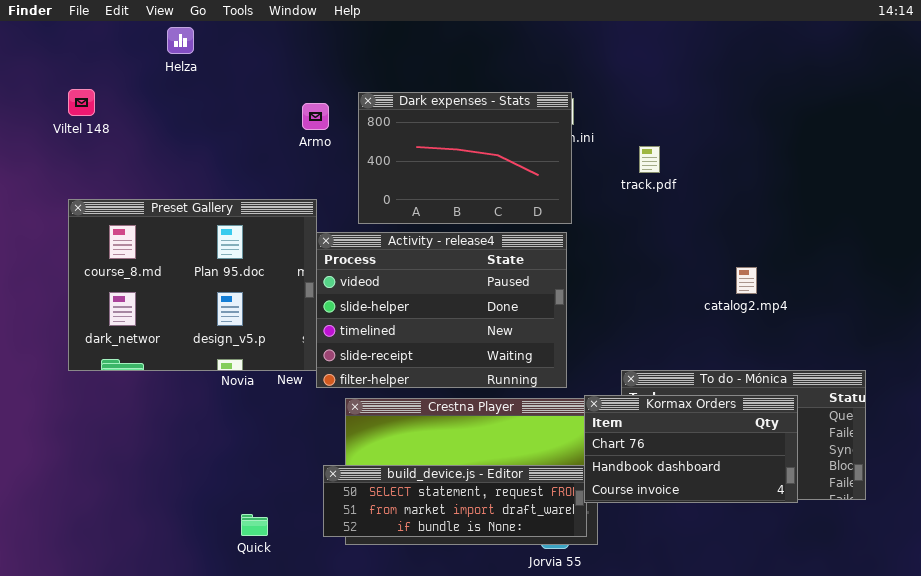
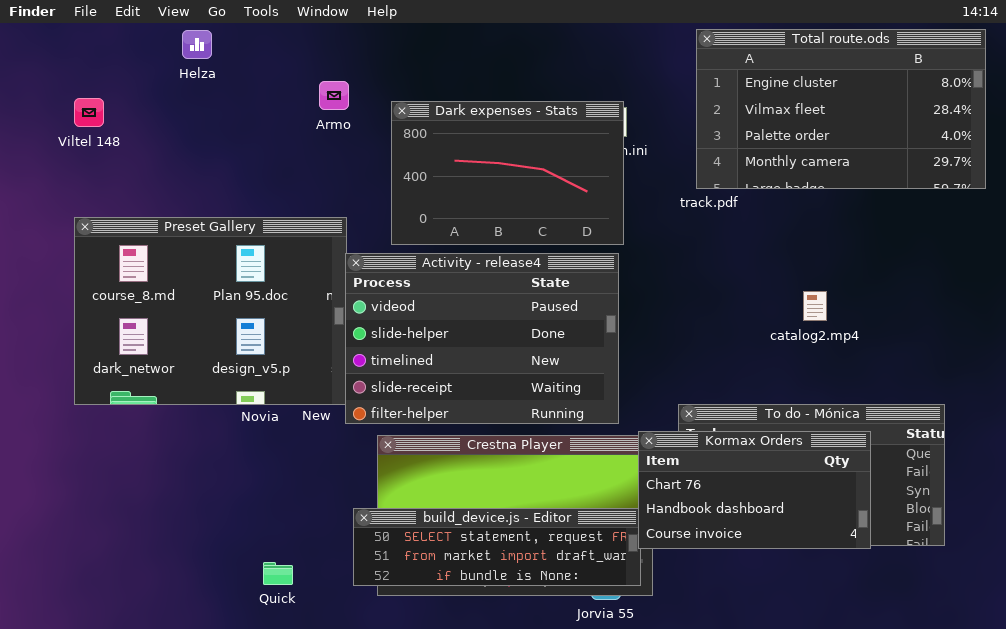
Total route.ods: none -> [696,29,986,189], opened
Armo: [302,103,329,130] -> [319,81,349,110], moved

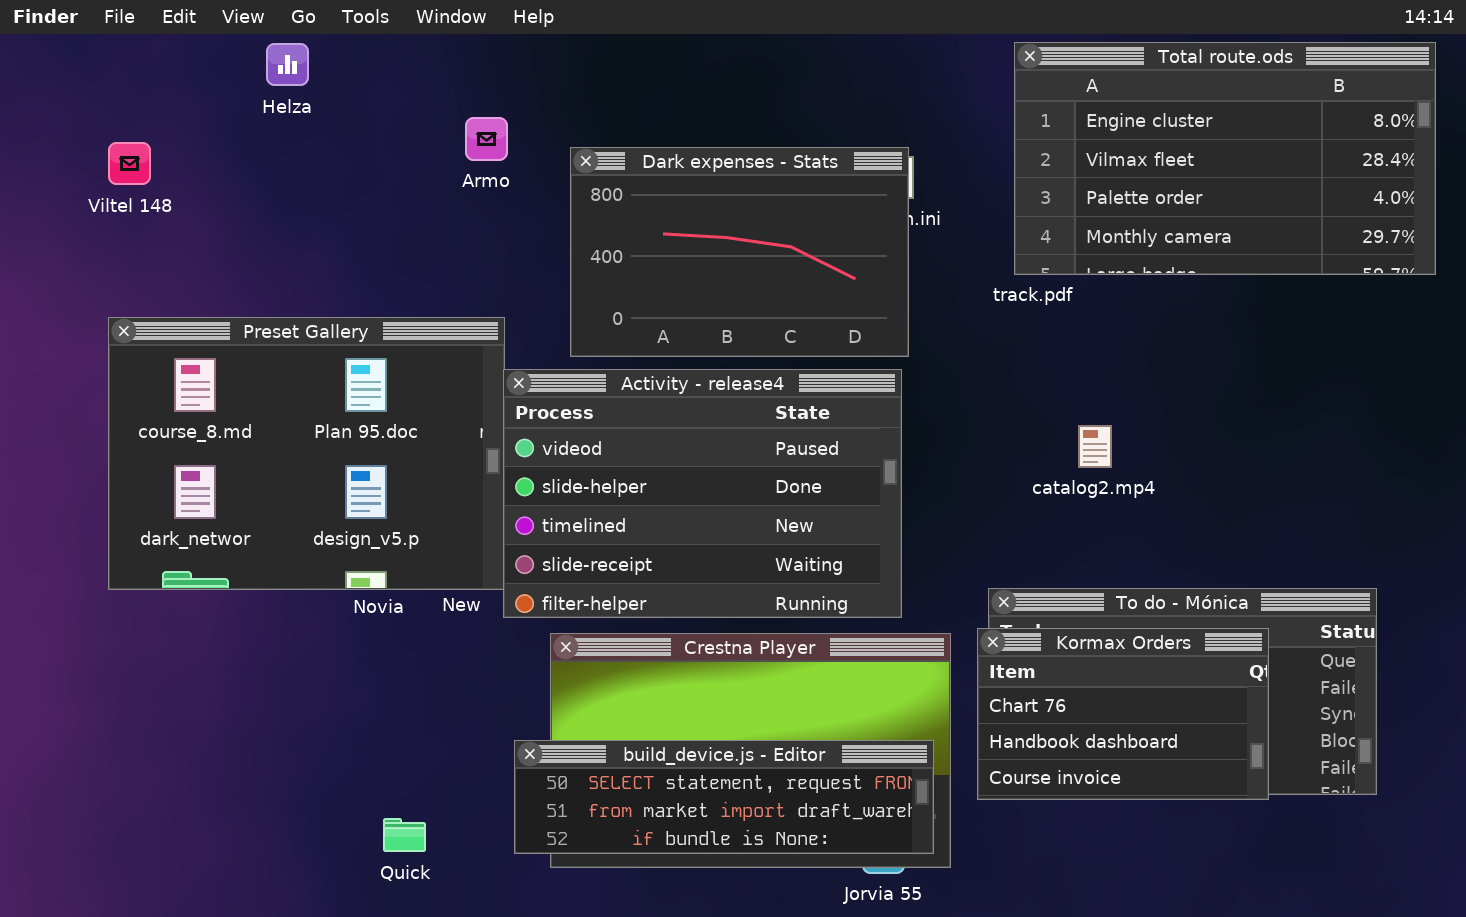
catalog2.mp4: [803,291,827,321] -> [1078,425,1112,468], moved
Kormax Orders: [638,431,871,549] -> [977,628,1269,800], resized

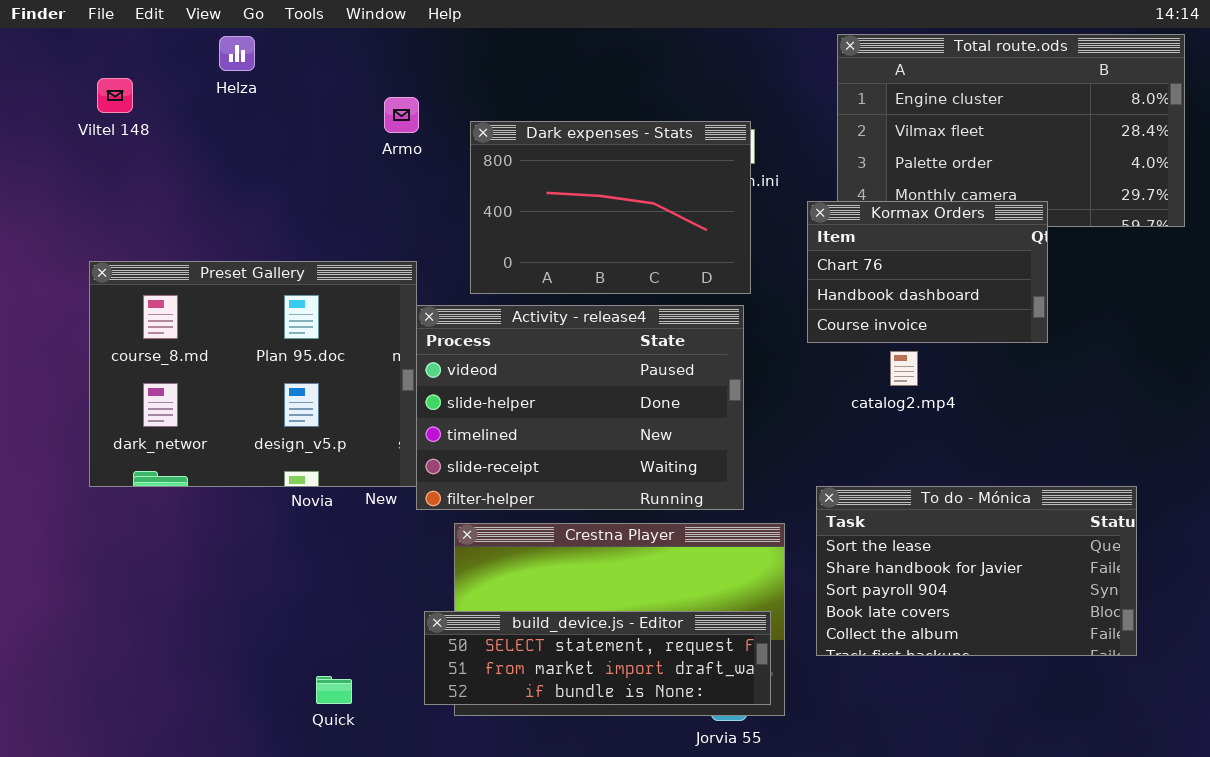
Viltel 148: [108,142,151,185] -> [97,78,133,113], moved
Kormax Orders: [977,628,1269,800] -> [807,201,1048,343], moved

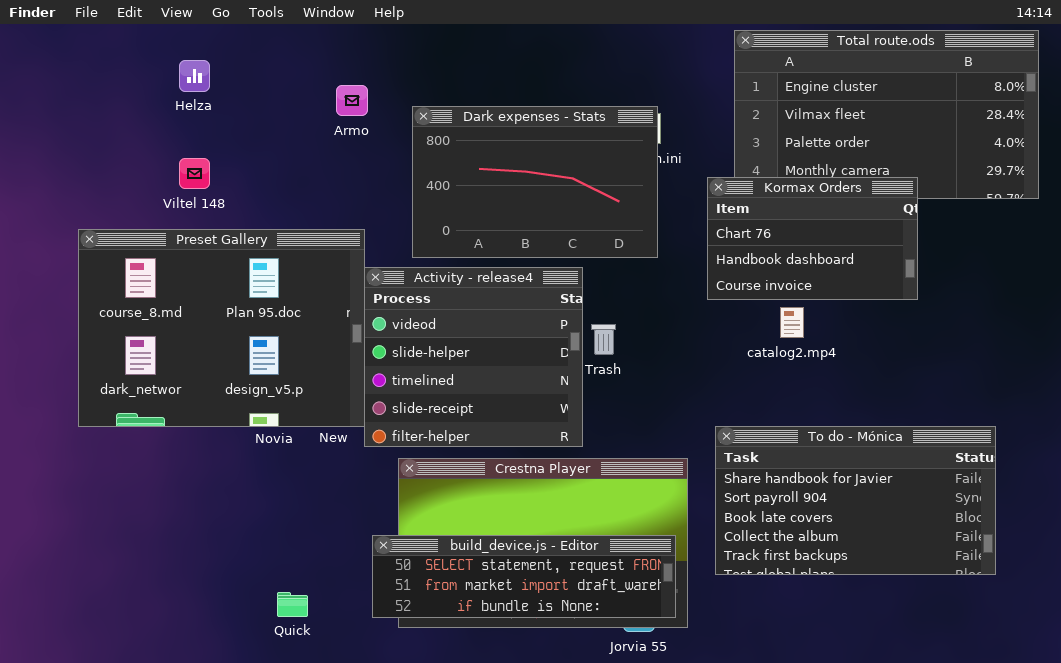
Helza: [219,36,255,71] -> [179,60,210,92], moved
Viltel 148: [97,78,133,113] -> [179,158,210,189], moved
Activity - release4: [416,305,744,510] -> [364,267,583,447], resized
To do - Mónica: [816,486,1137,656] -> [715,426,996,575], scrolled down 1 row

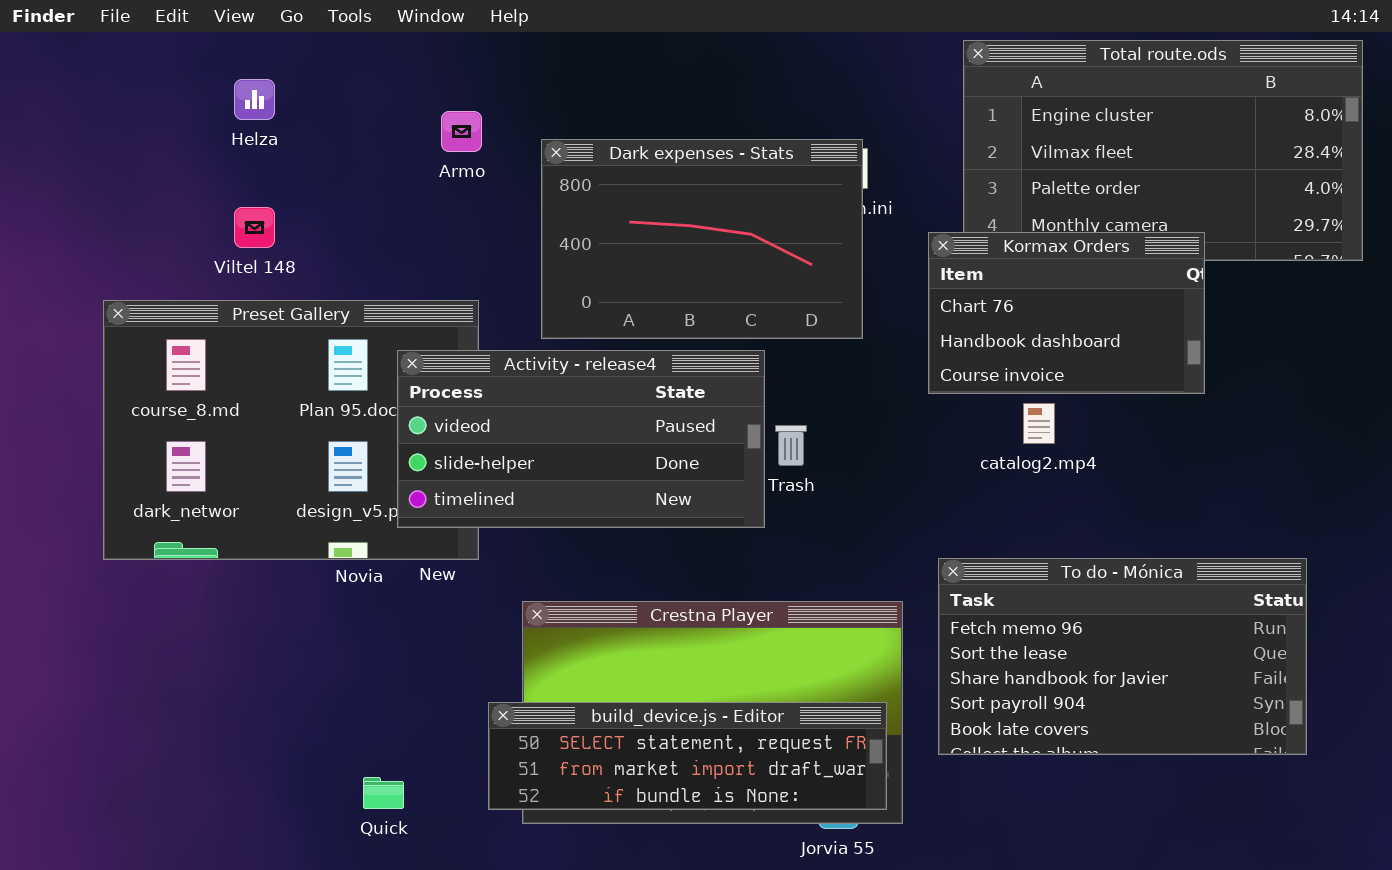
Activity - release4: [364,267,583,447] -> [397,350,765,528], resized
To do - Mónica: [715,426,996,575] -> [938,558,1307,755], scrolled up 2 rows

